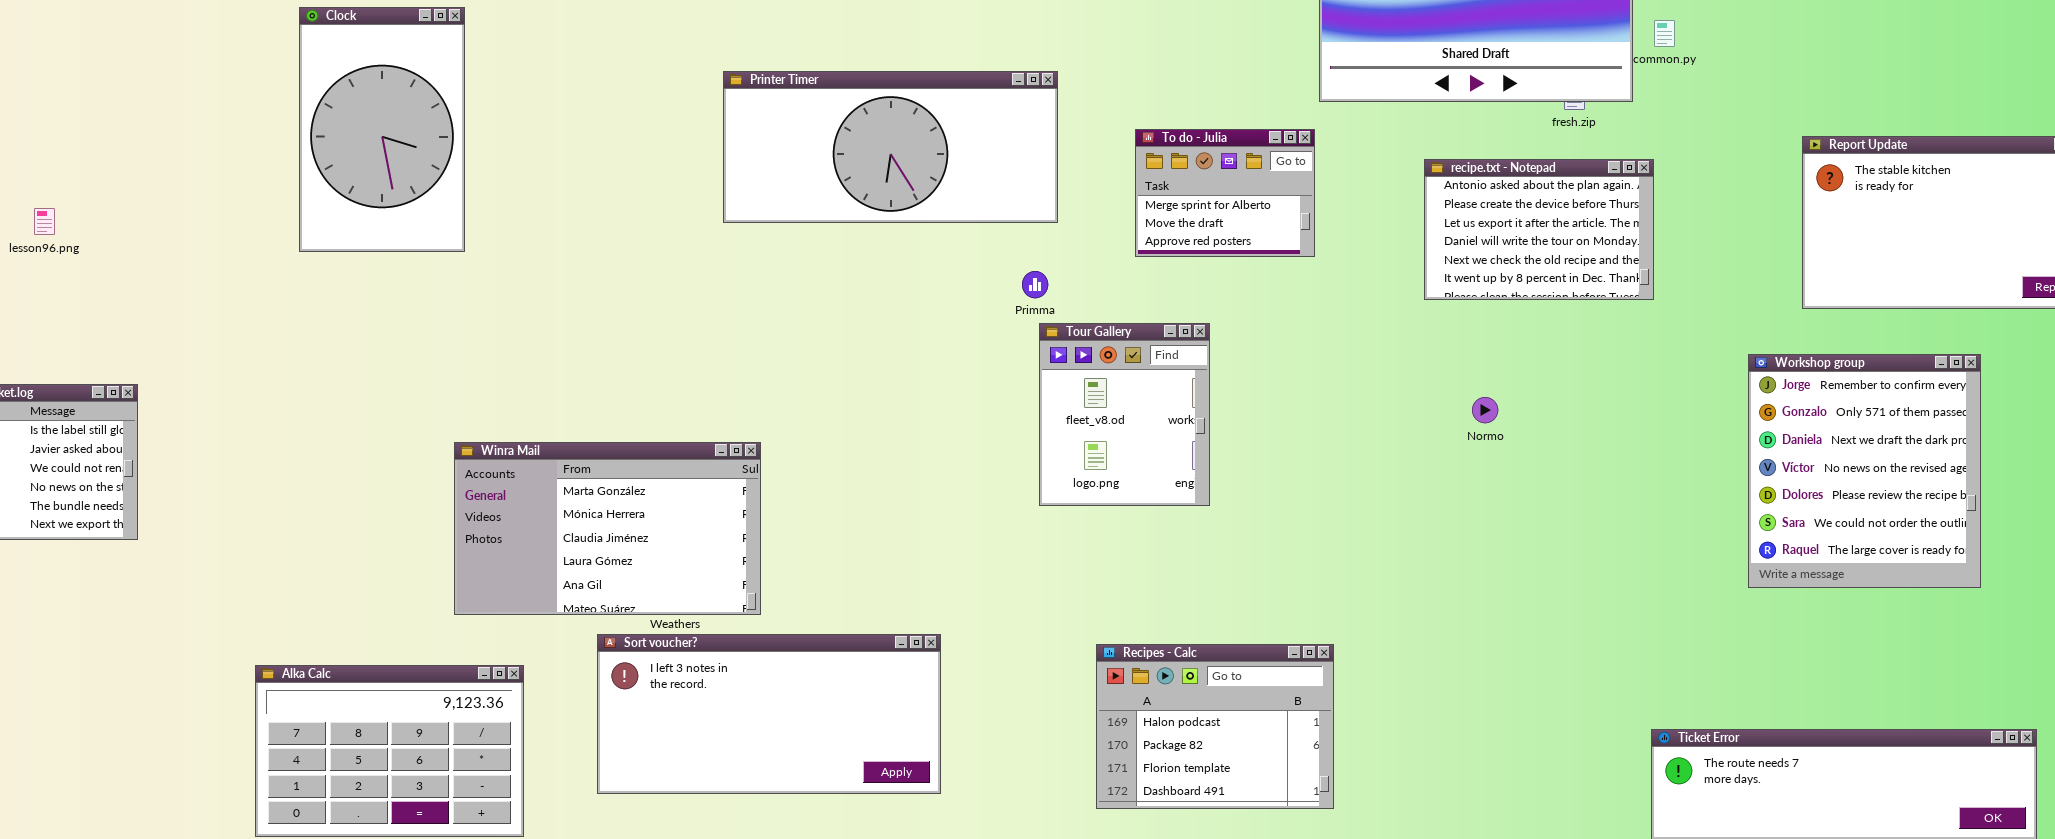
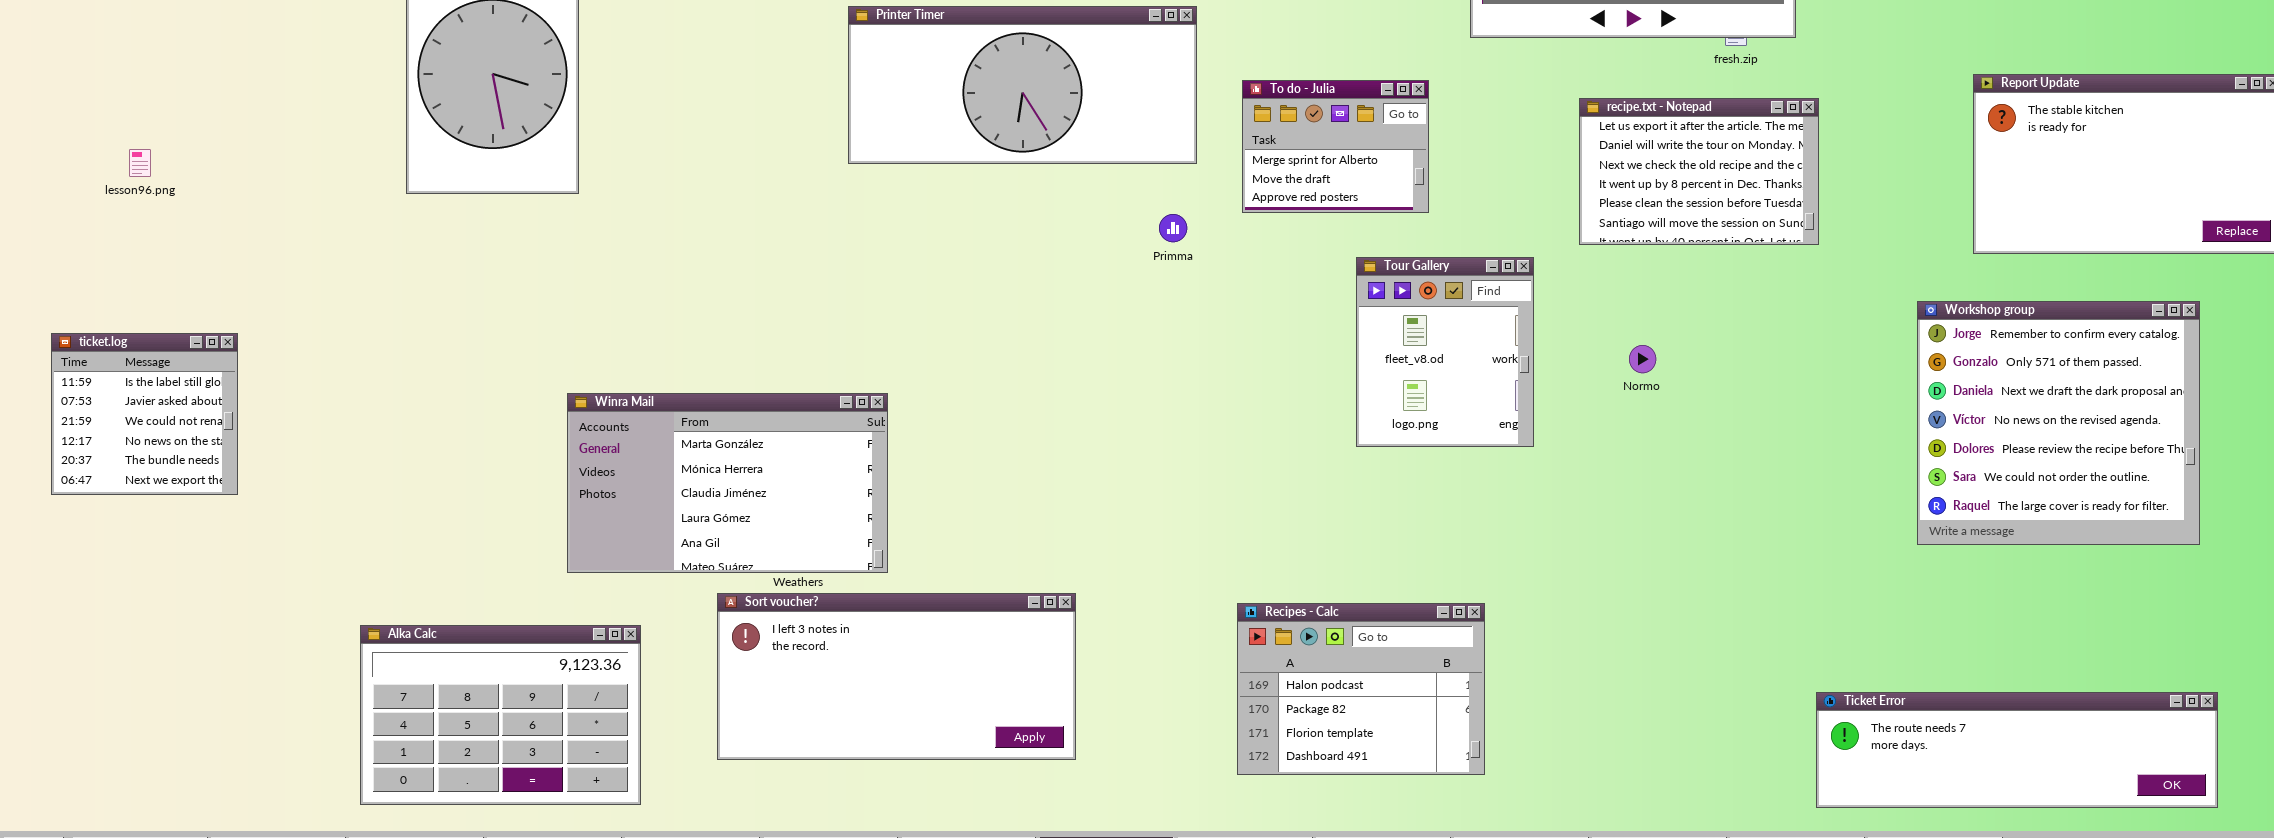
To do - Julia: [1135,129,1315,257] -> [1242,80,1429,213], moved
recipe.txt - Notepad: [1424,159,1654,300] -> [1579,98,1819,245], scrolled down 2 rows
Tour Gallery: [1039,323,1210,506] -> [1356,257,1534,447], moved
Workshop group: [1748,354,1981,588] -> [1917,301,2200,545], resized

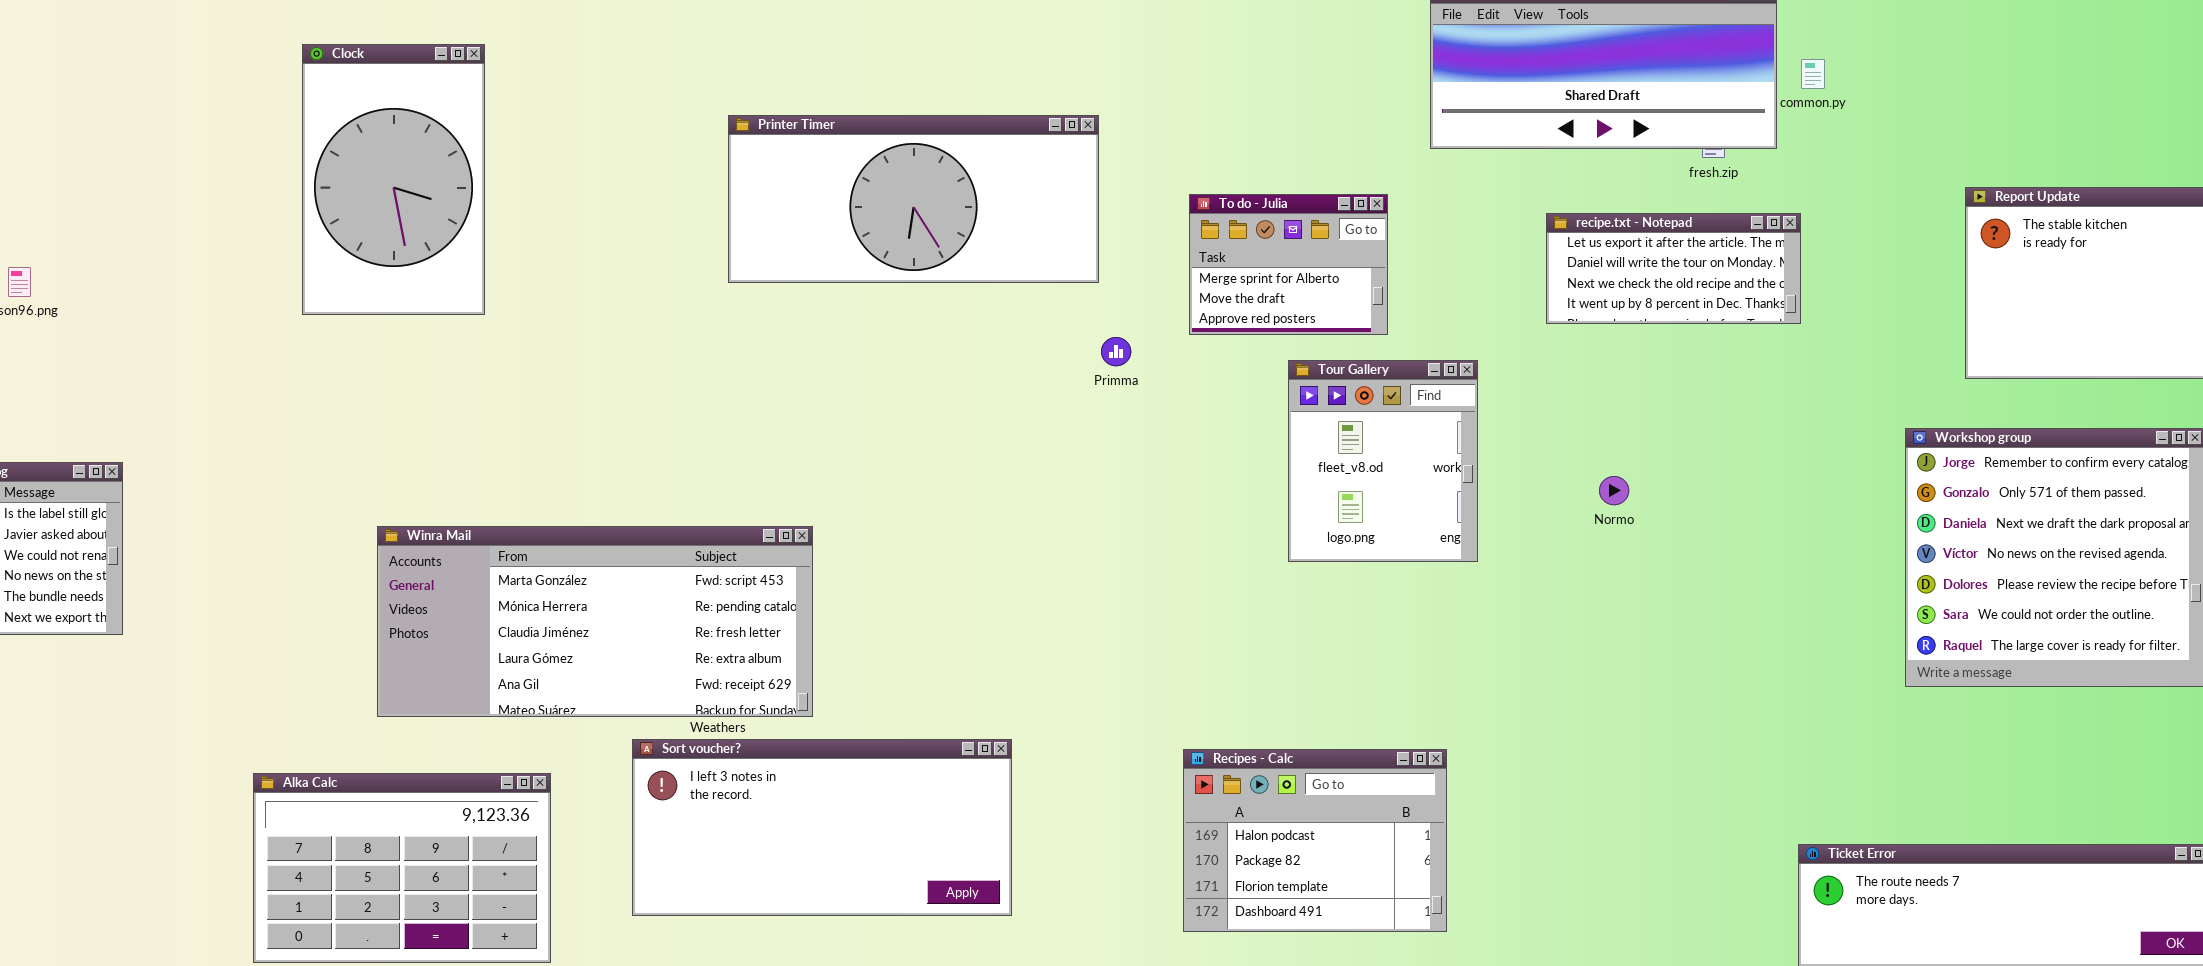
Printer Timer: [848,6,1197,164] -> [728,115,1099,283], moved
recipe.txt - Notepad: [1579,98,1819,245] -> [1546,213,1801,324], resized
Tour Gallery: [1356,257,1534,447] -> [1288,360,1478,562], moved
Winra Mail: [567,393,888,573] -> [377,526,813,717], resized

